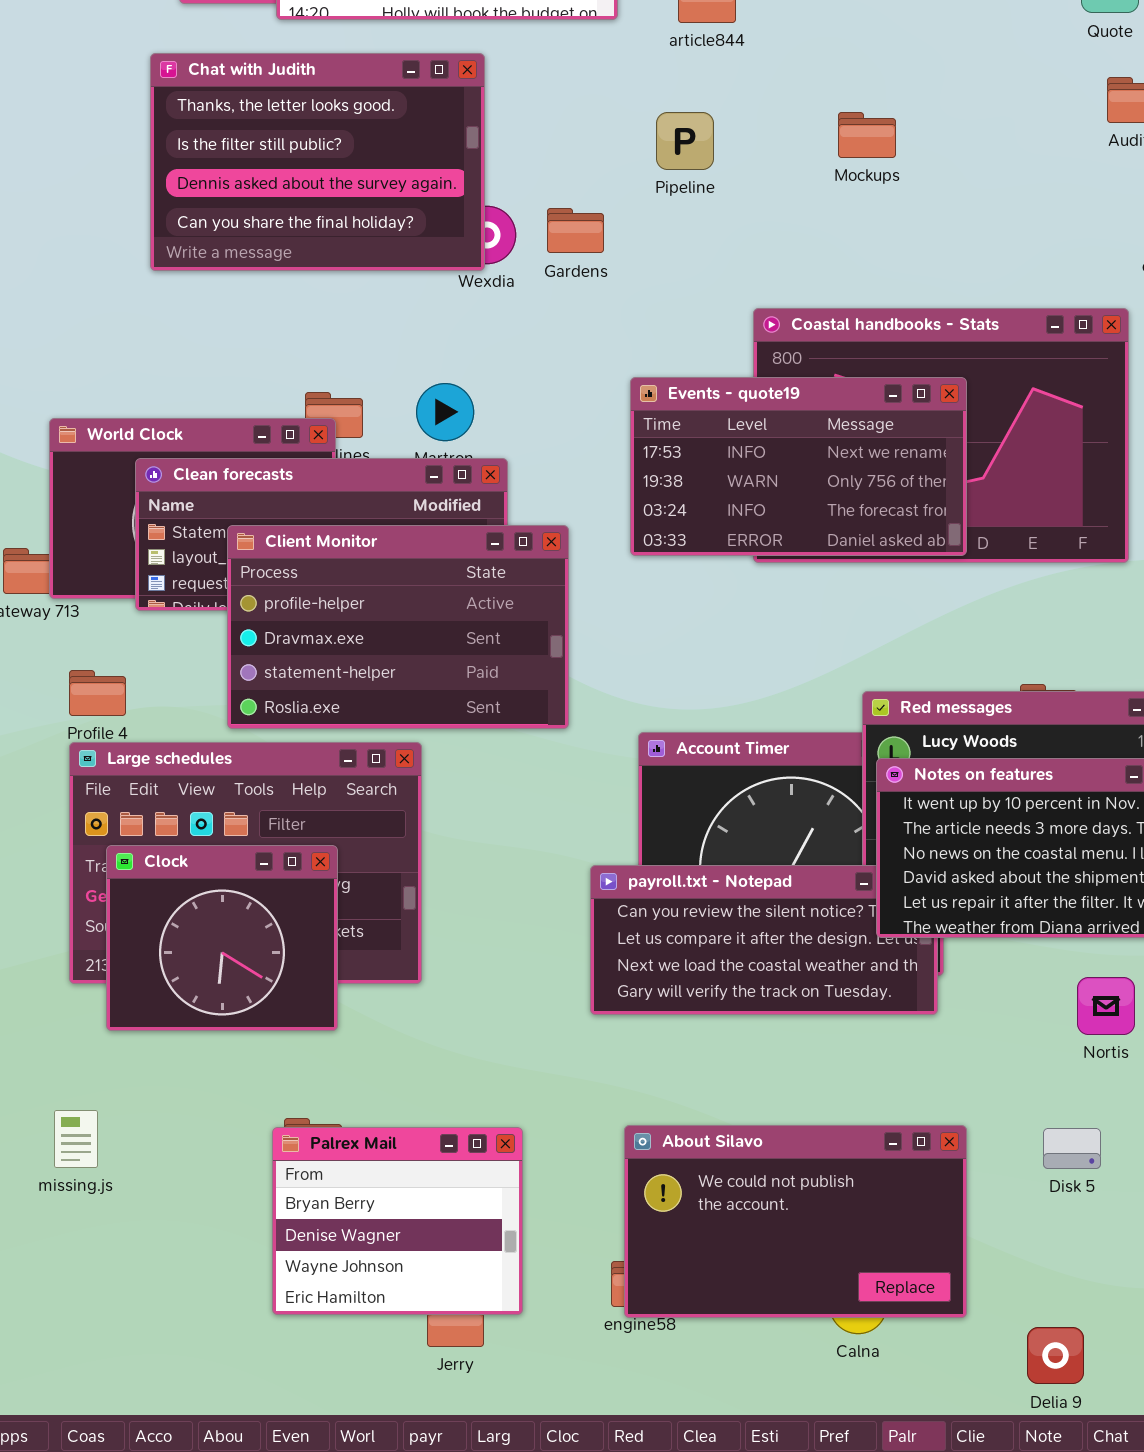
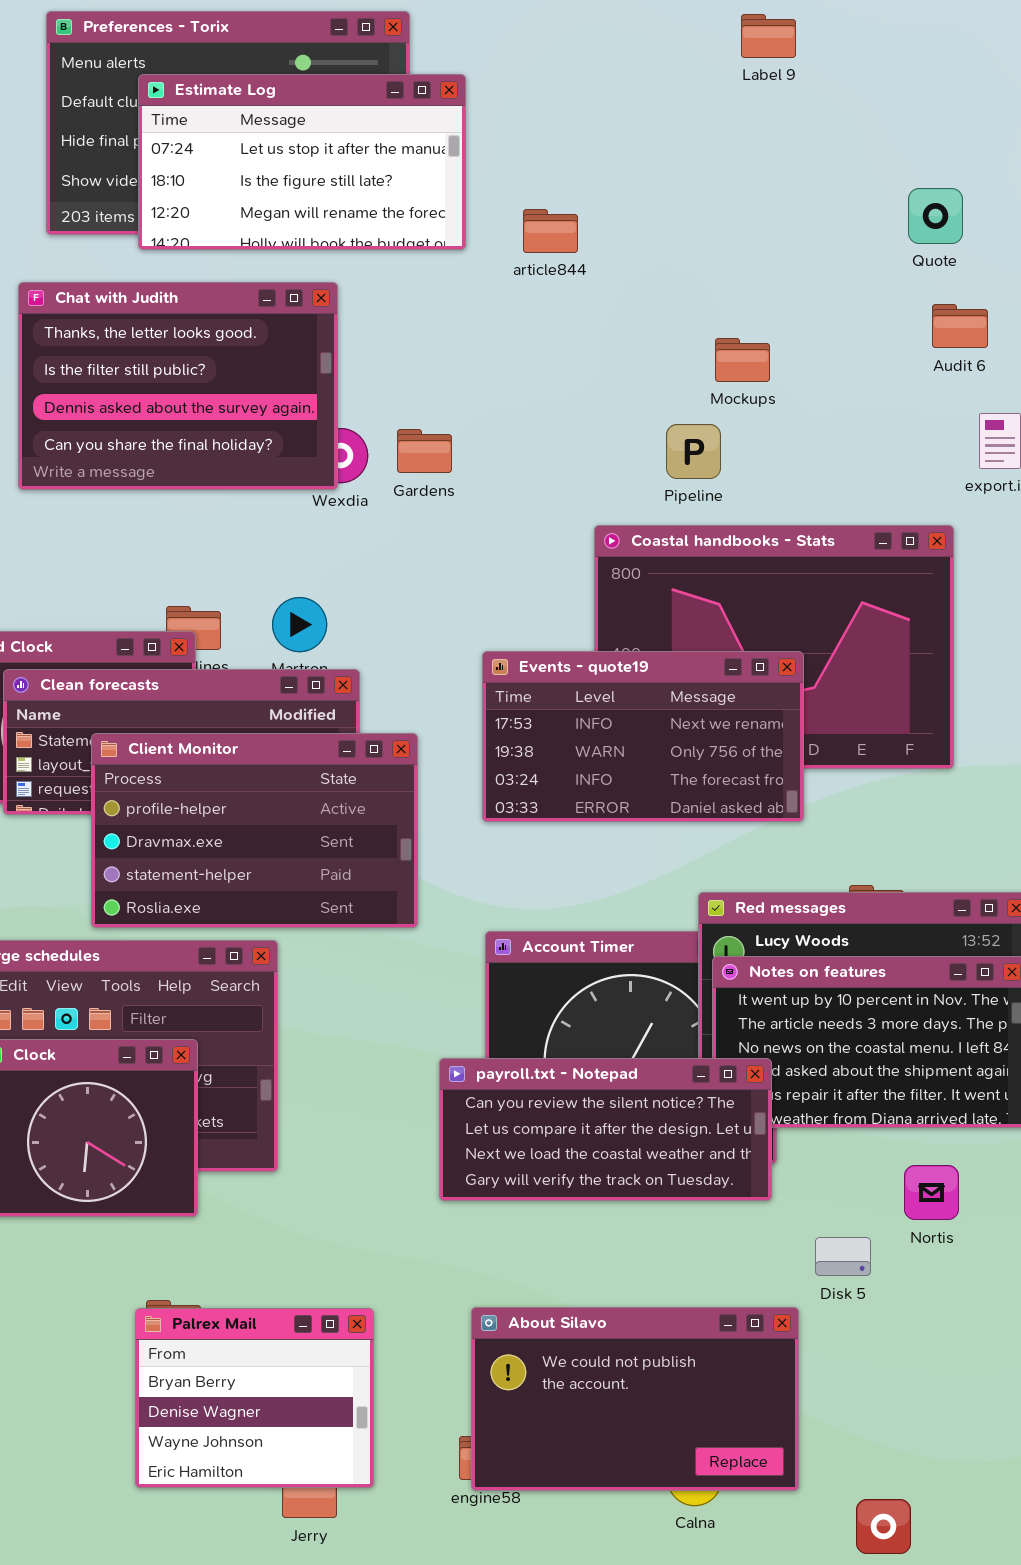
Pipeline: [656,112,714,170] -> [666,424,721,479], moved
Mockups: [838,112,896,158] -> [715,338,770,382], moved
Events - quote19: [630,377,967,556] -> [482,651,804,822], moved
payroll.txt - Notepad: [590,865,938,1015] -> [439,1058,772,1201], raised
Disk 5: [1043,1128,1101,1169] -> [815,1237,871,1276], moved

